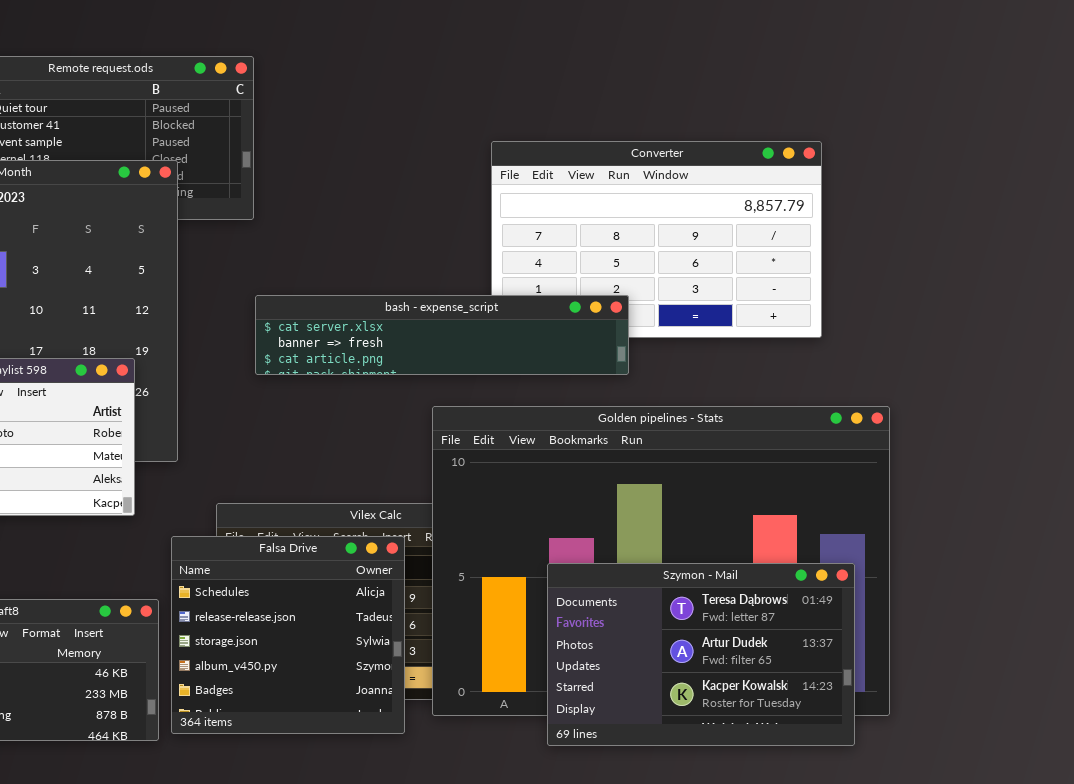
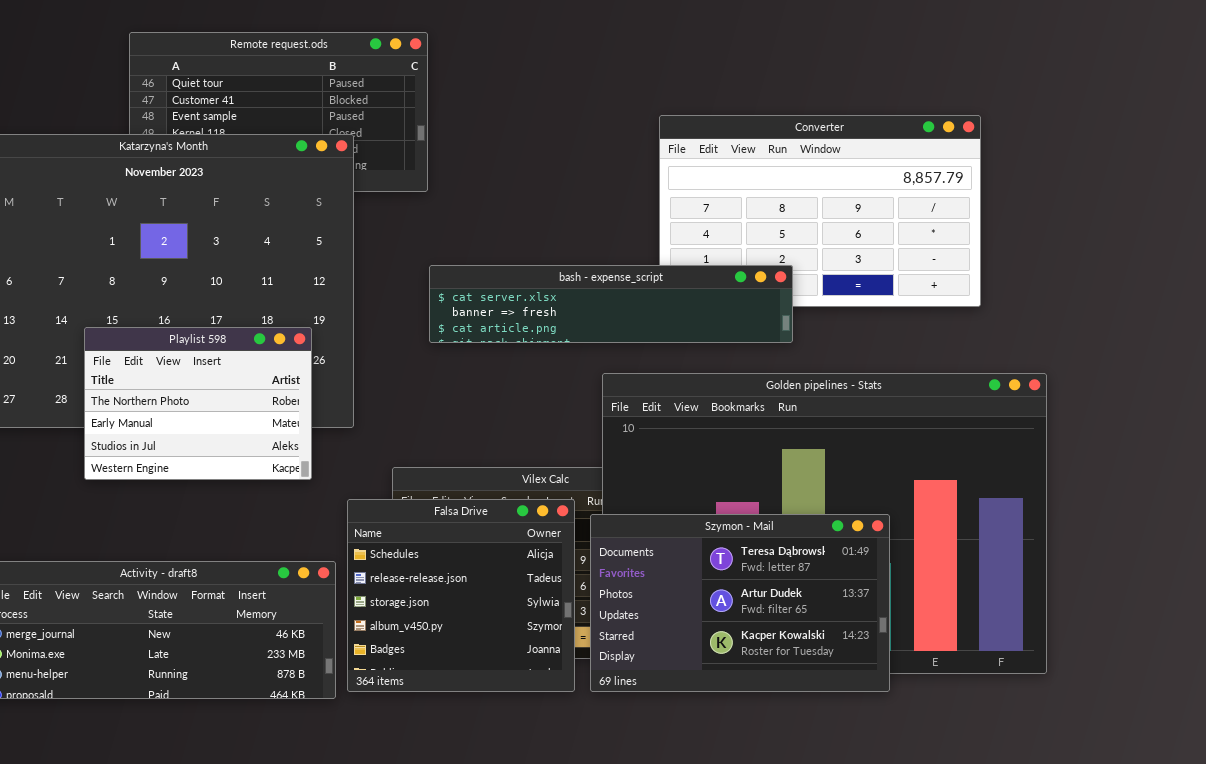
Szymon - Mail: [547,563,855,746] -> [590,514,890,692], moved

